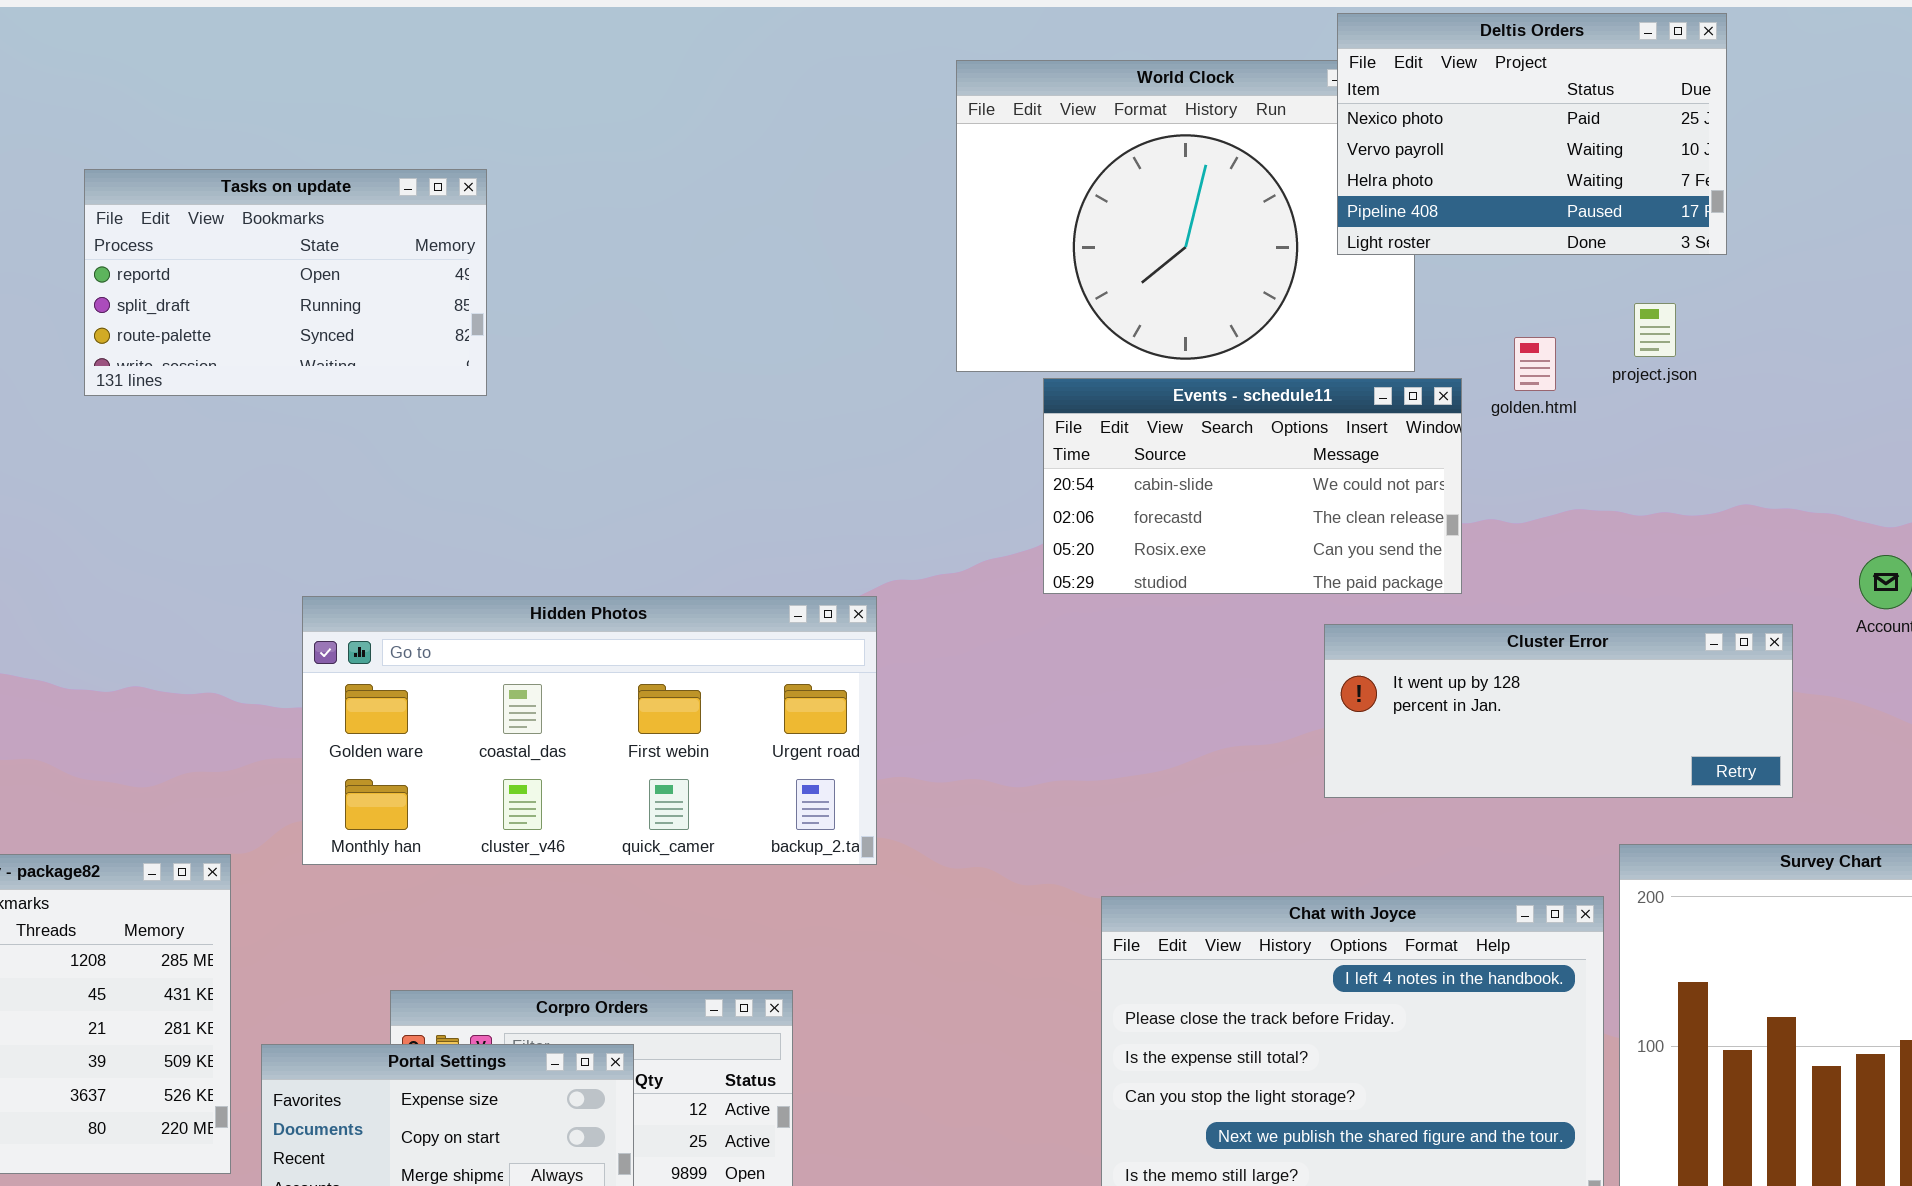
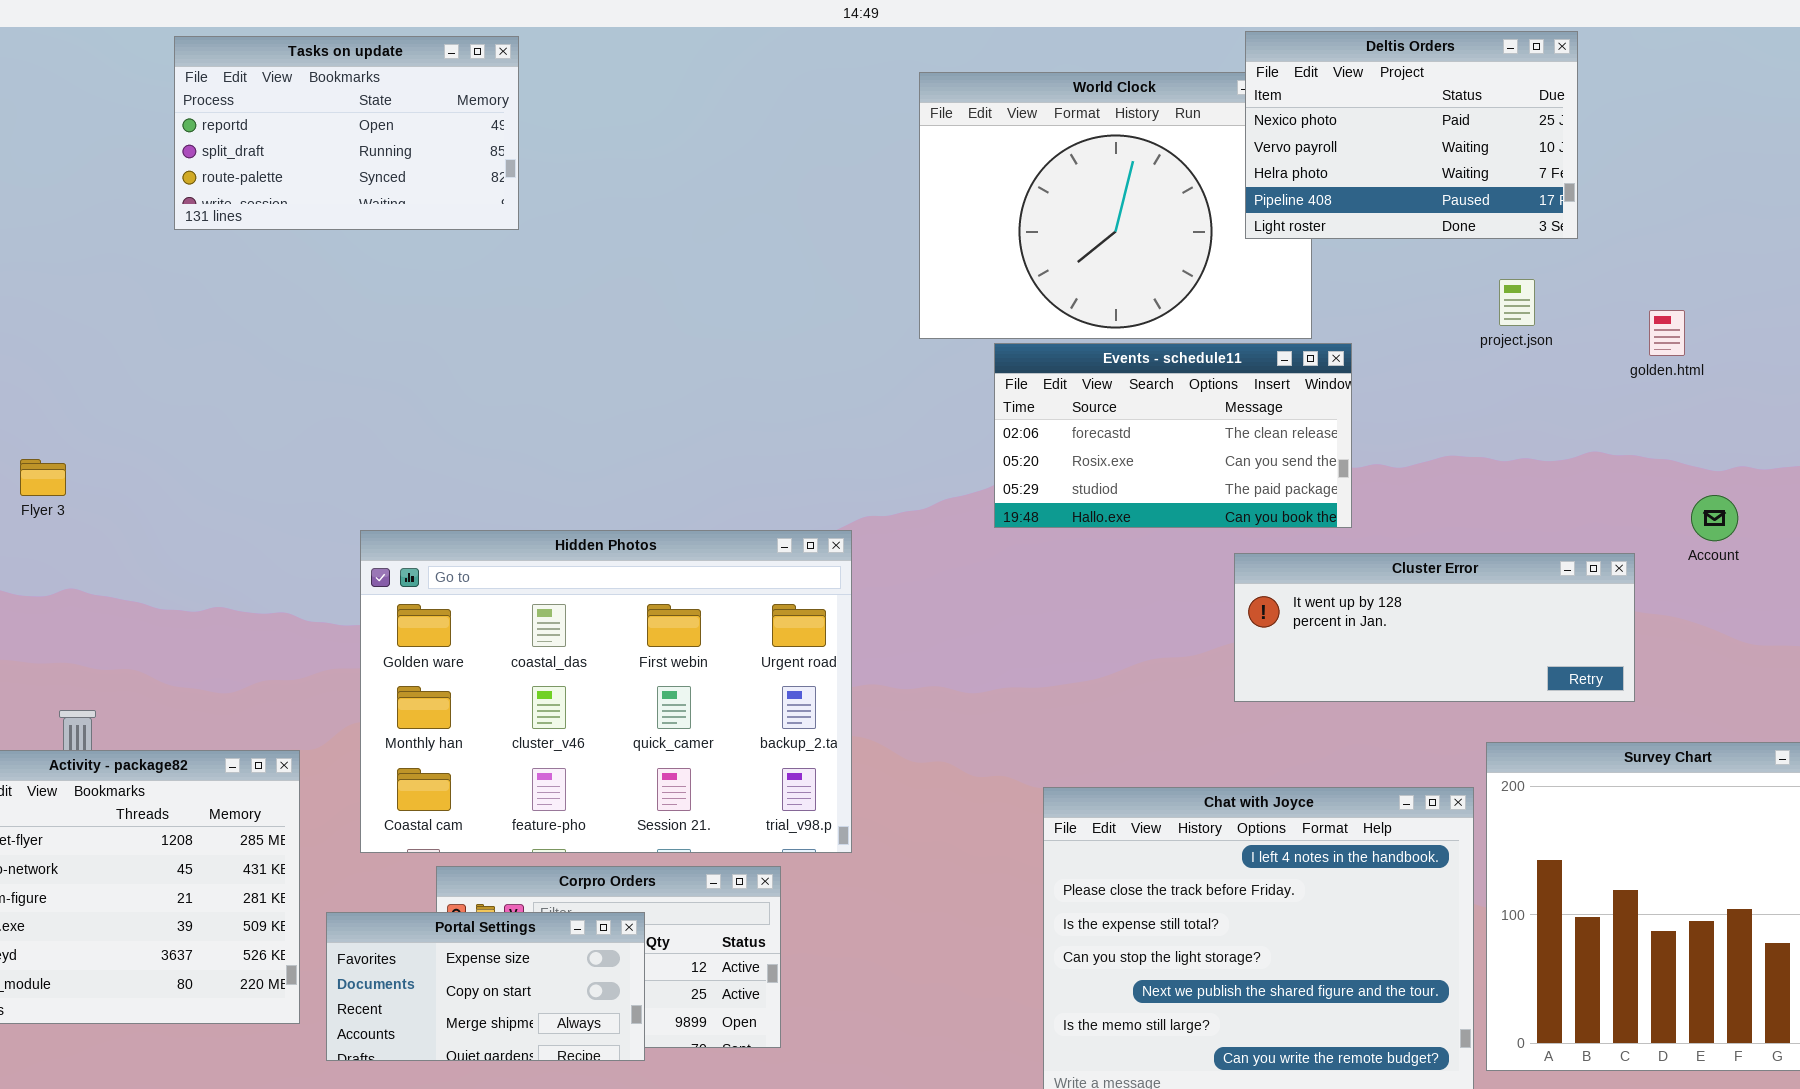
Tasks on update: [84,169,487,396] -> [174,36,519,230], moved
golden.html: [1514,337,1556,391] -> [1649,310,1685,356], moved
Events - schedule11: [1043,378,1462,594] -> [994,343,1352,528], scrolled down 1 row
Hidden Photos: [302,596,877,865] -> [360,530,852,853], resized

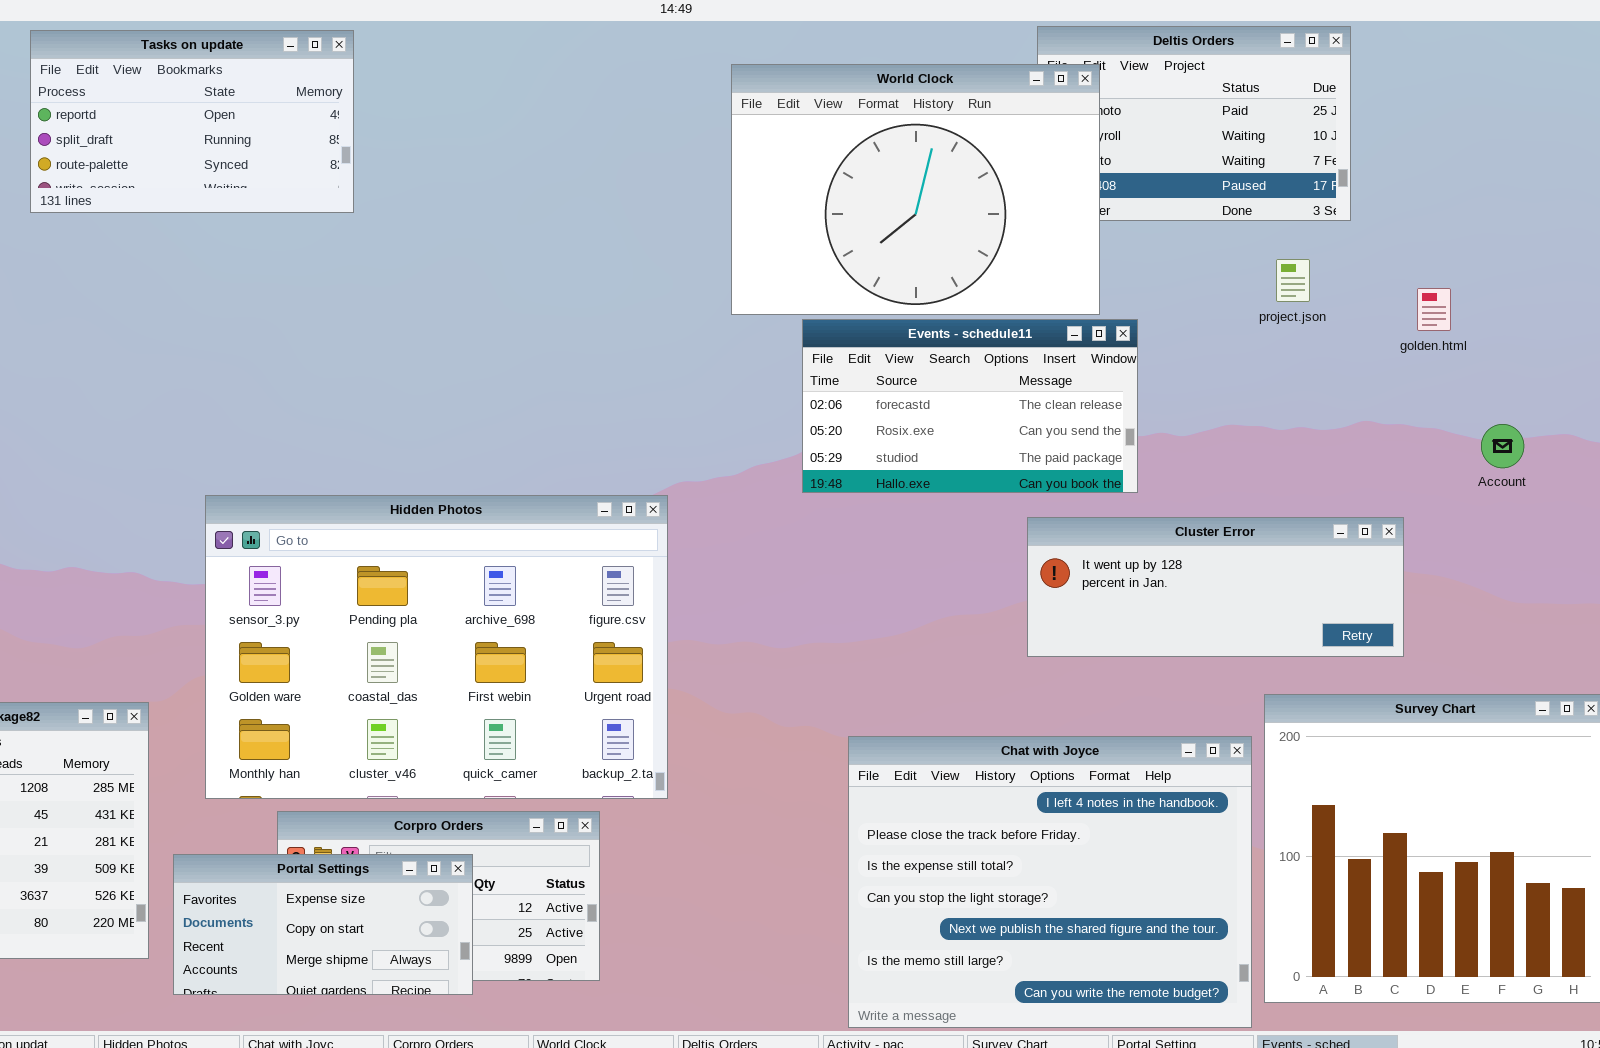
World Clock: [919,72,1312,339] -> [731,64,1100,315], raised
Account: [1691,495,1738,541] -> [1481,424,1524,468], moved
Hidden Photos: [360,530,852,853] -> [205,495,668,799], scrolled up 1 row

